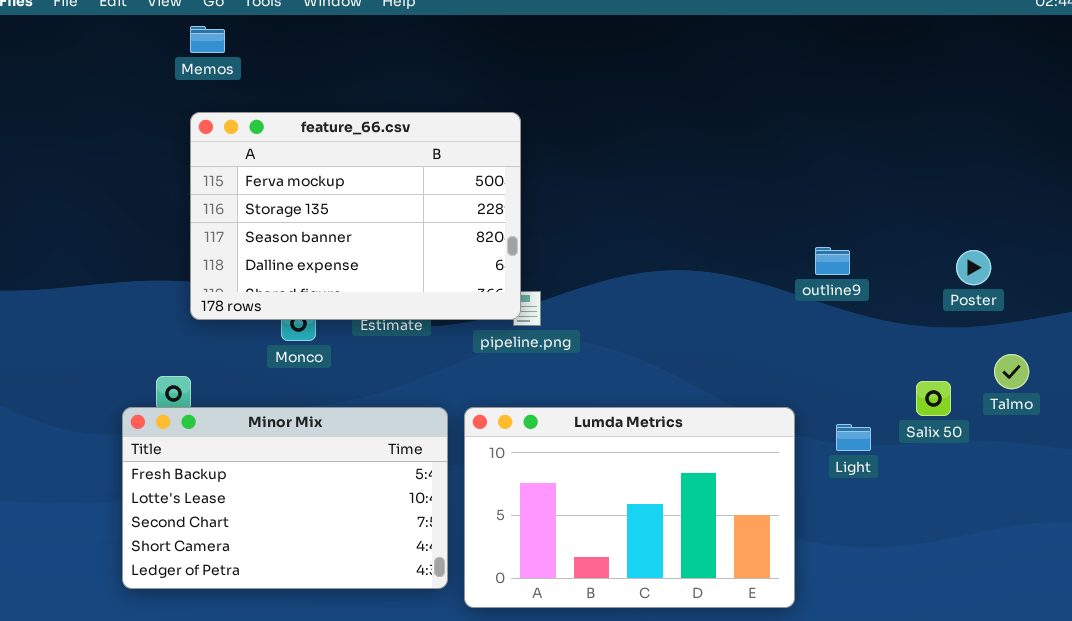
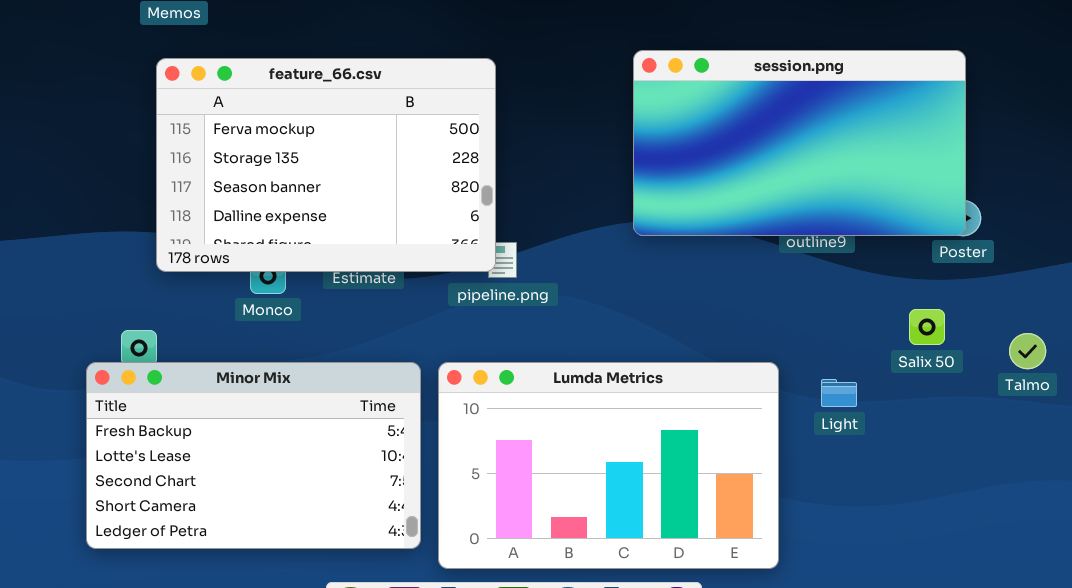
session.png: none -> [633,50,966,236], opened
Talmo: [994,354,1029,389] -> [1009,333,1046,369], moved
Salix 50: [916,381,951,416] -> [909,309,945,345], moved

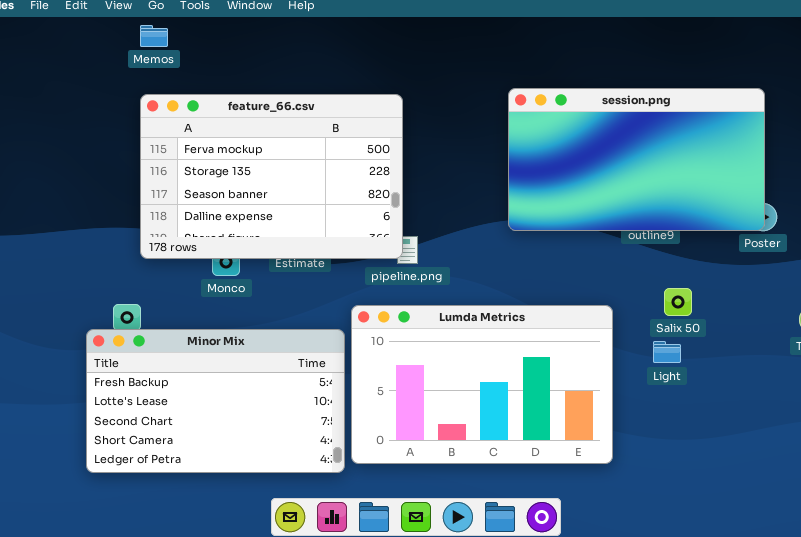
Salix 50: [909,309,945,345] -> [664,288,692,316], moved
Lumda Metrics: [438,362,779,569] -> [351,305,613,464], moved

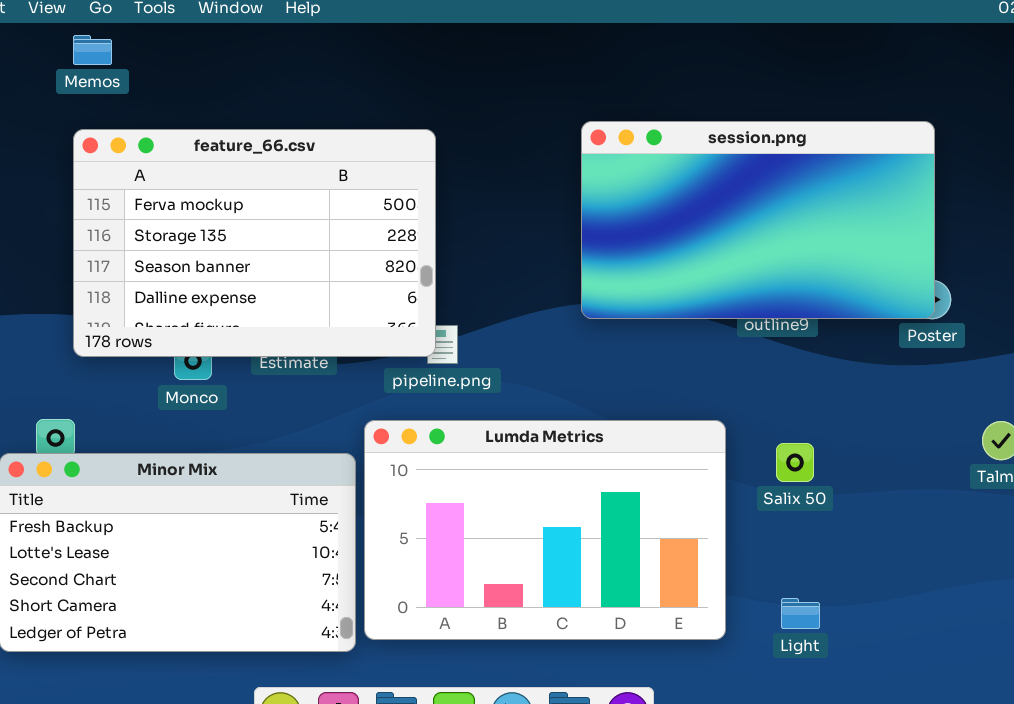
Salix 50: [664,288,692,316] -> [776,443,814,482], moved
Light: [653,341,681,363] -> [781,598,820,629], moved

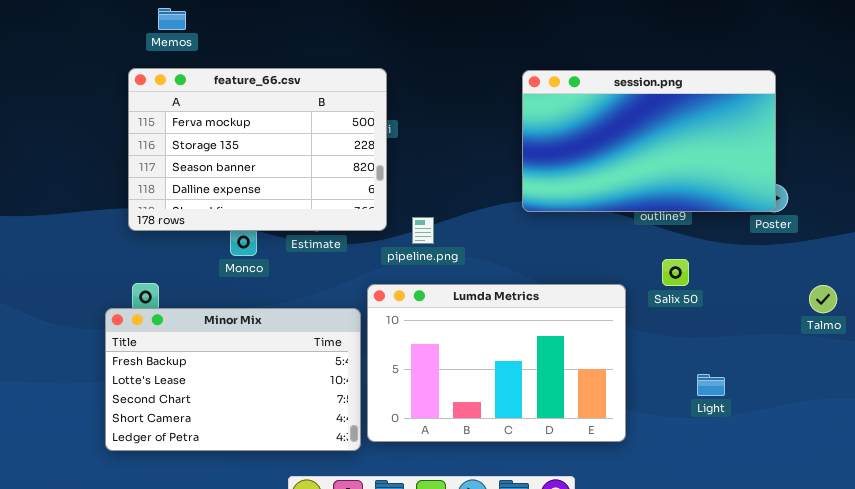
feature_66.csv: [73,129,436,357] -> [128,68,387,231], moved
Salix 50: [776,443,814,482] -> [662,259,689,286], moved
Light: [781,598,820,629] -> [697,374,725,396], moved

